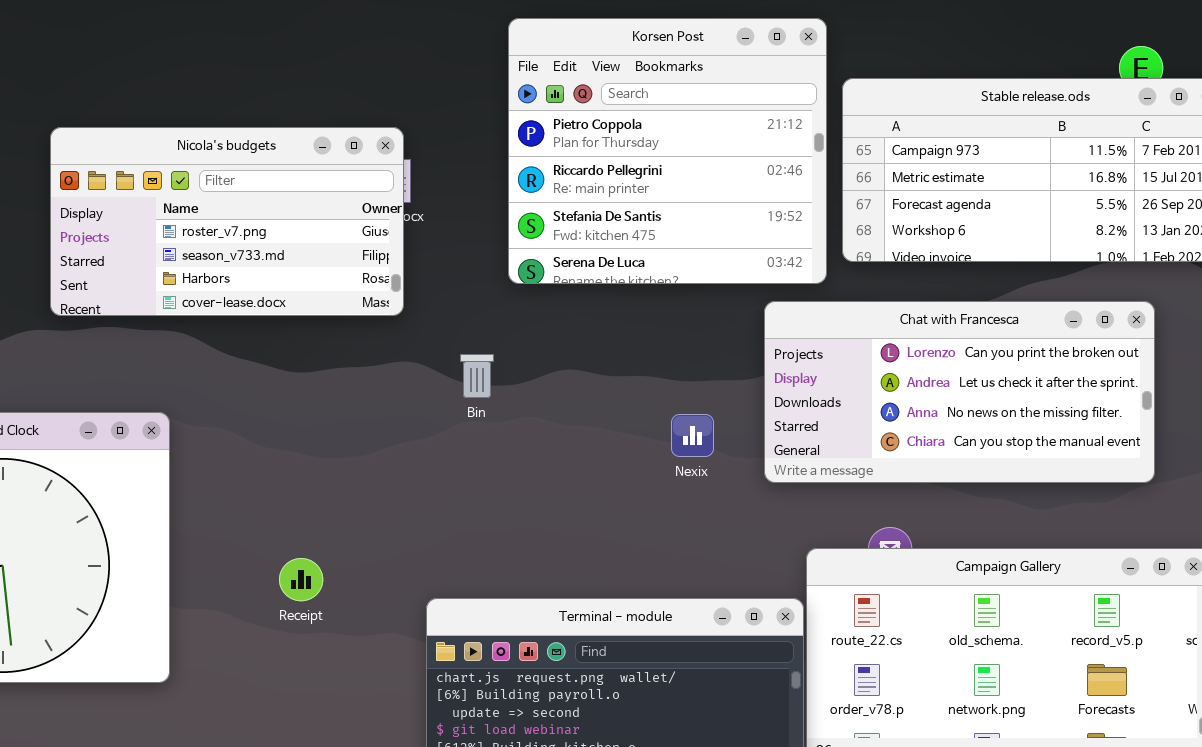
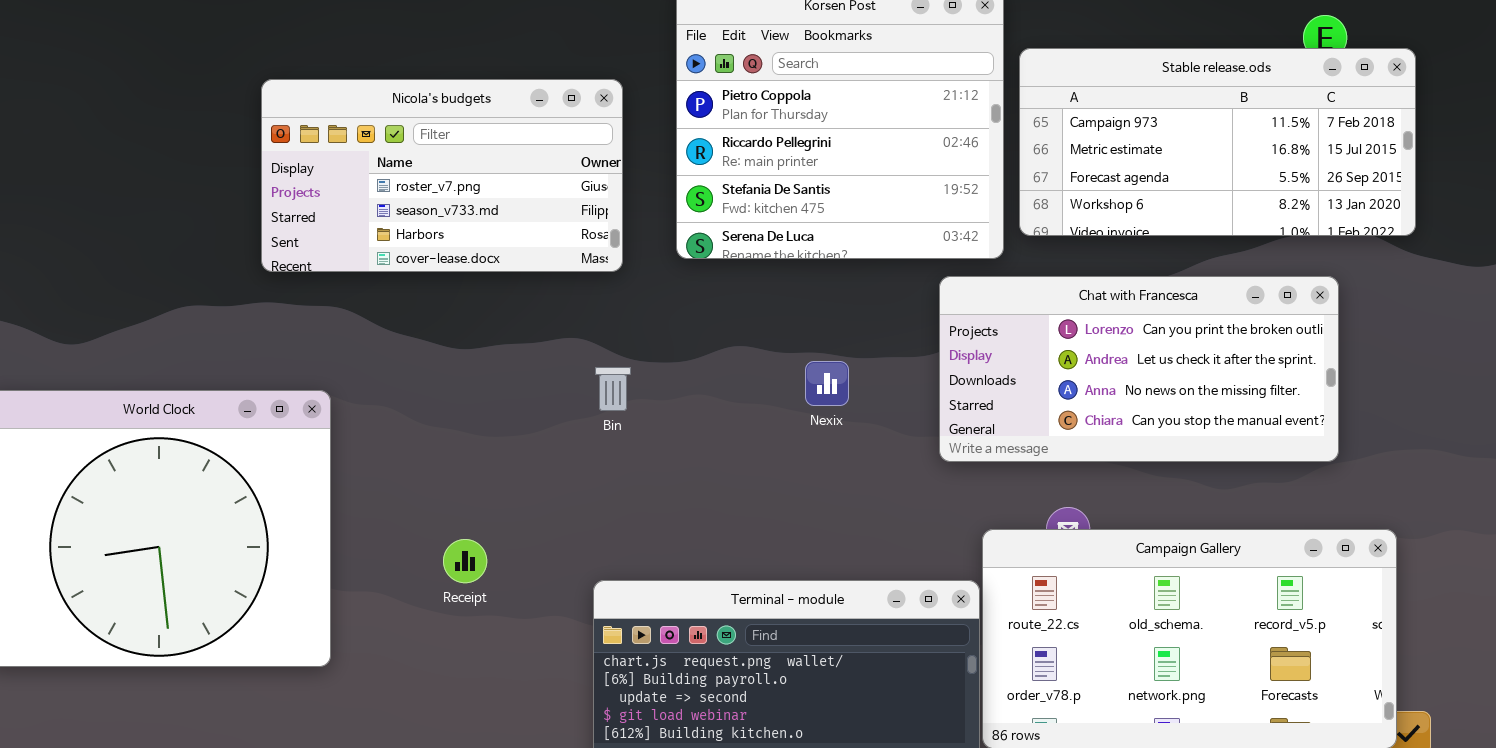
Nicola's budgets: [50,127,404,316] -> [261,79,623,272], moved
Bin: [460,354,494,398] -> [595,367,631,411], moved
Nexix: [671,414,714,457] -> [805,361,849,406], moved

